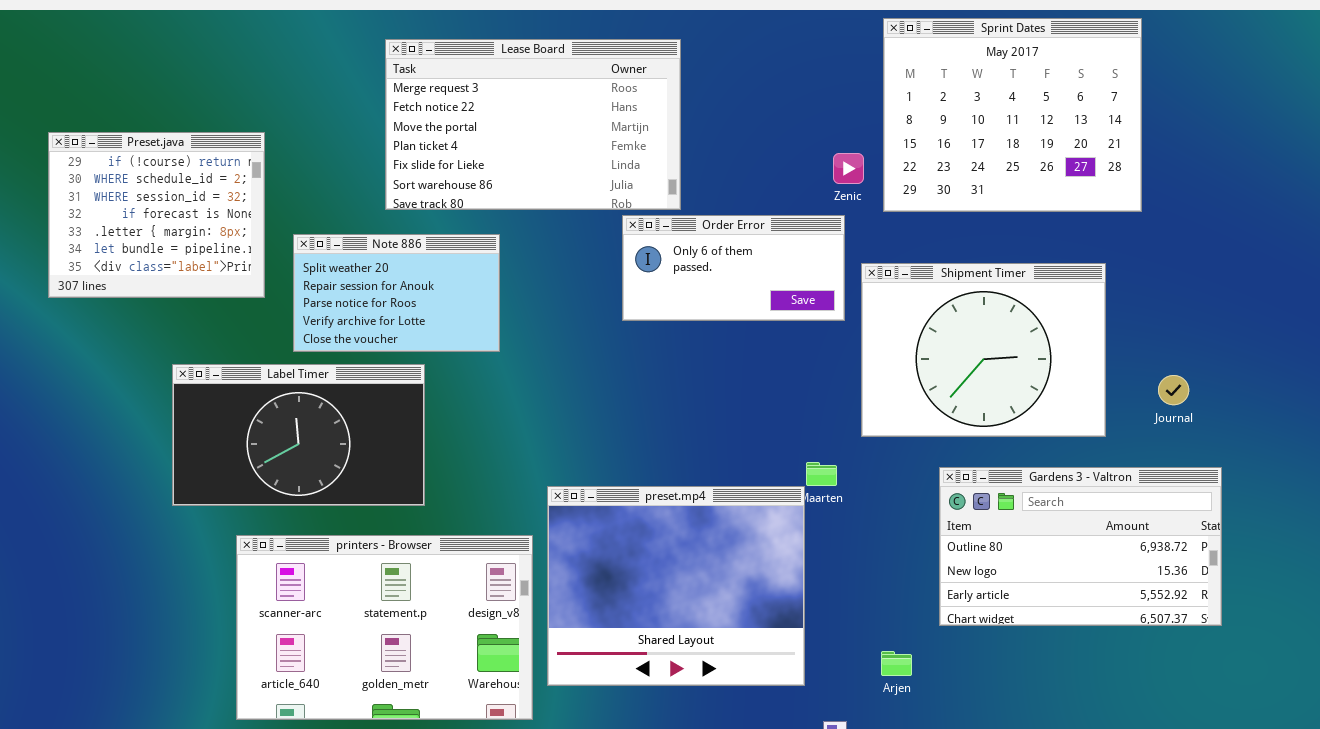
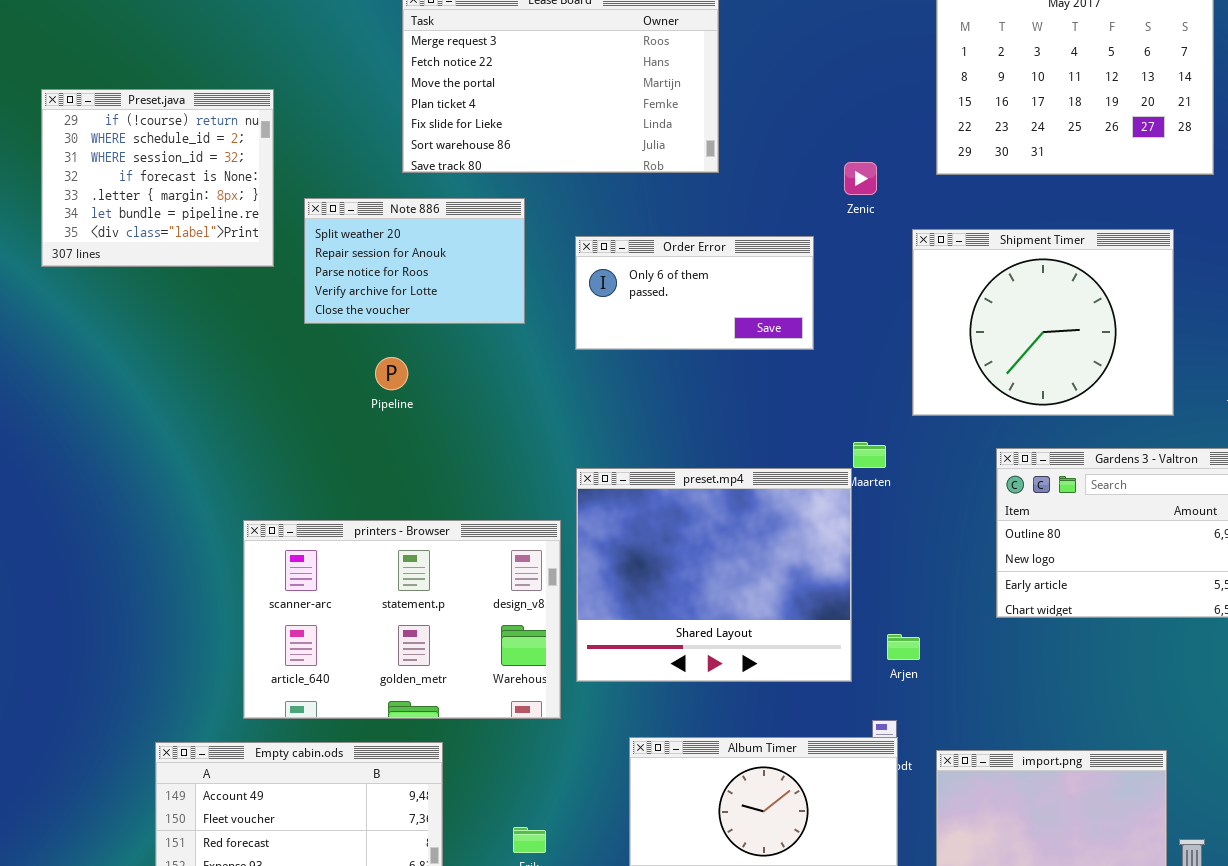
Zenic: [833,153,864,184] -> [844,162,877,195], moved
Order Error: [622,215,845,321] -> [575,236,814,350], moved
Label Timer: [172,364,425,506] -> none, closed
Arjen: [881,651,912,676] -> [887,634,920,660], moved

